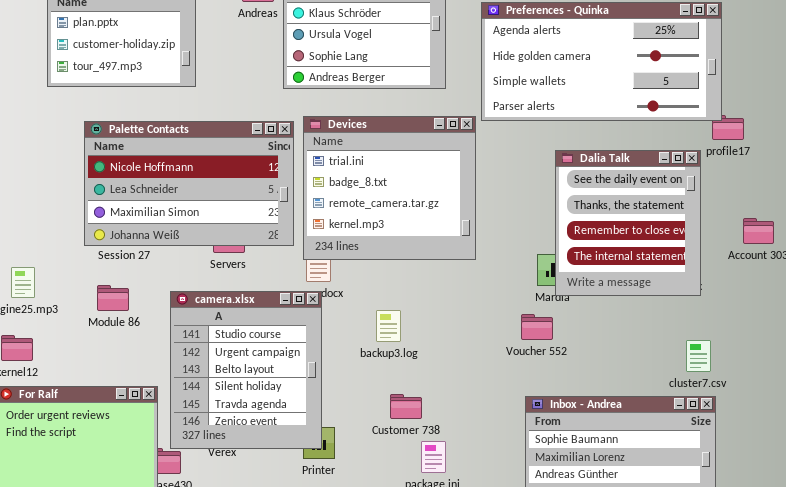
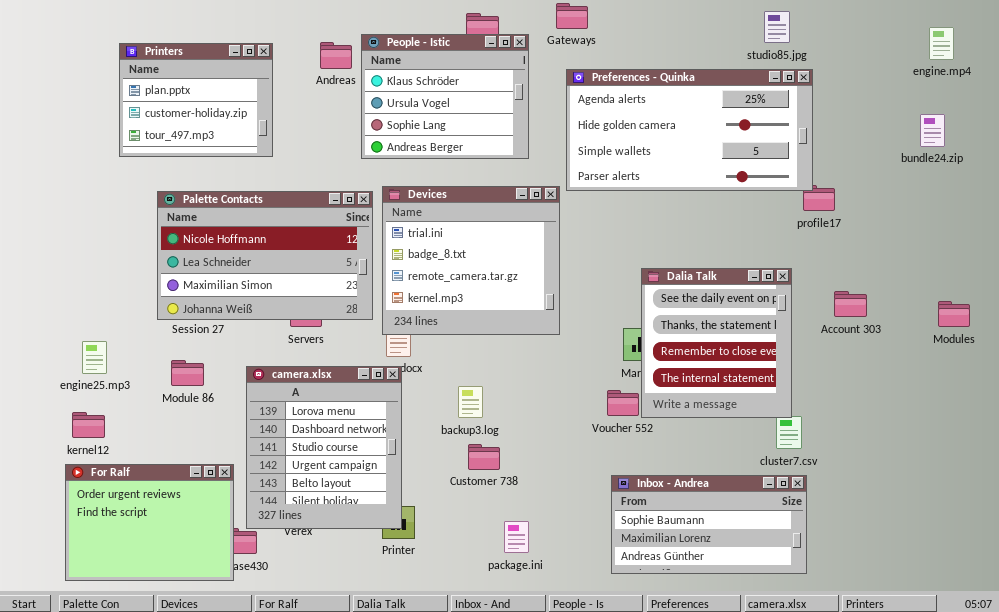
Dalia Talk: [555,150,701,296] -> [641,268,792,418], moved
camera.xlsx: [170,291,322,449] -> [246,366,402,529], scrolled up 2 rows
Customer 738: [390,394,422,419] -> [468,444,500,470], moved

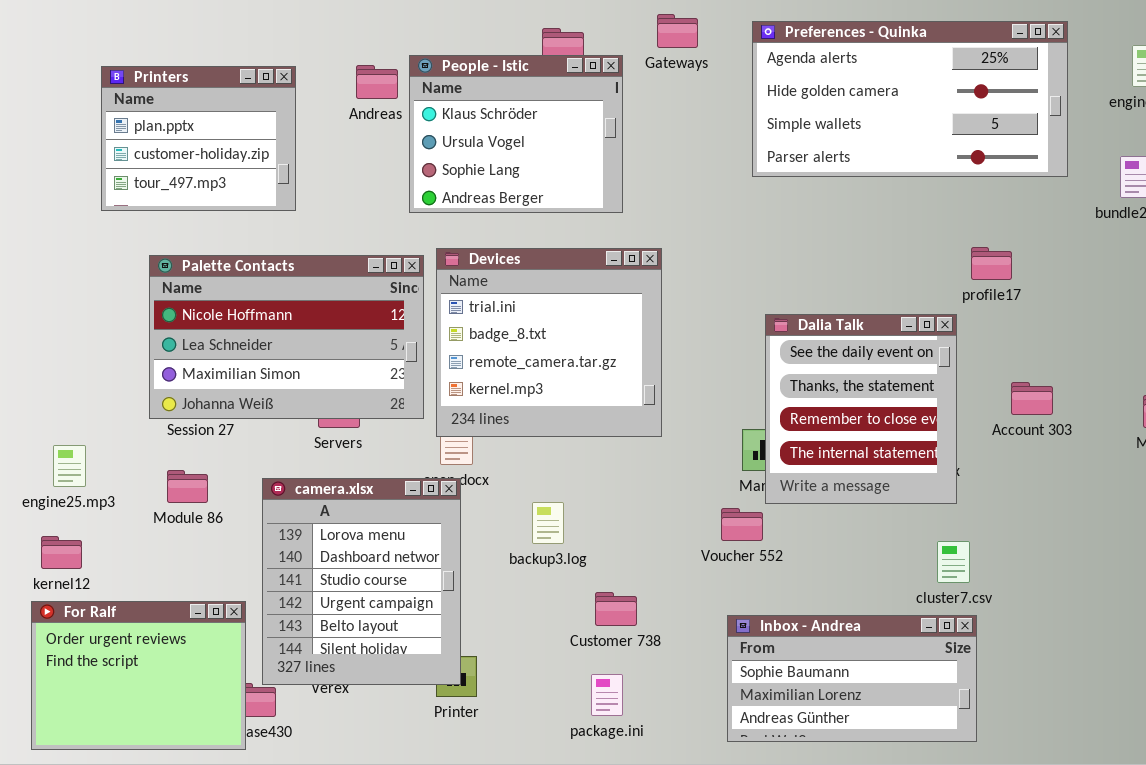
Preferences - Quinka: [566,69,813,191] -> [752,21,1068,177], moved
Dalia Talk: [641,268,792,418] -> [765,314,957,504], moved
Customer 738: [468,444,500,470] -> [595,592,637,626], moved

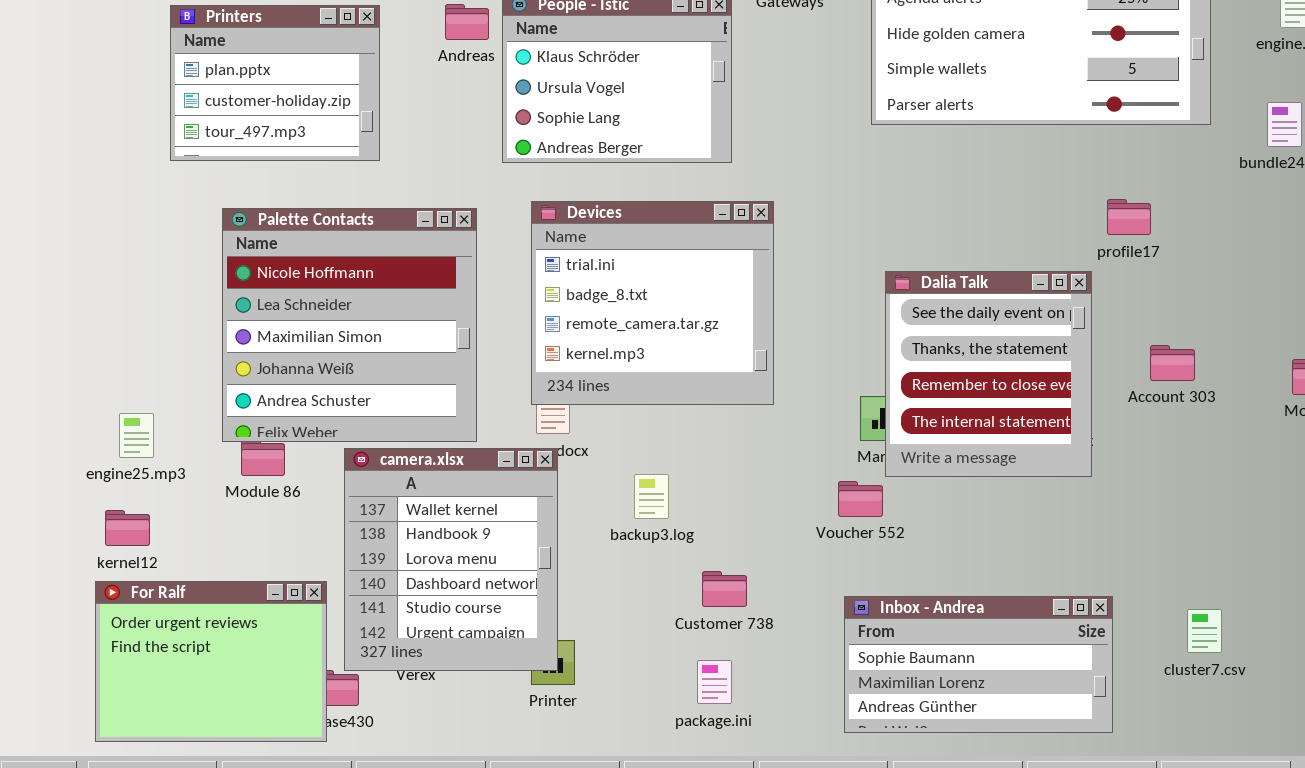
Palette Contacts: [149,255,424,419] -> [222,208,477,442], resized
camera.xlsx: [262,478,461,685] -> [344,448,558,671], scrolled up 2 rows
cluster7.csv: [937,541,970,583] -> [1187,609,1222,653], moved

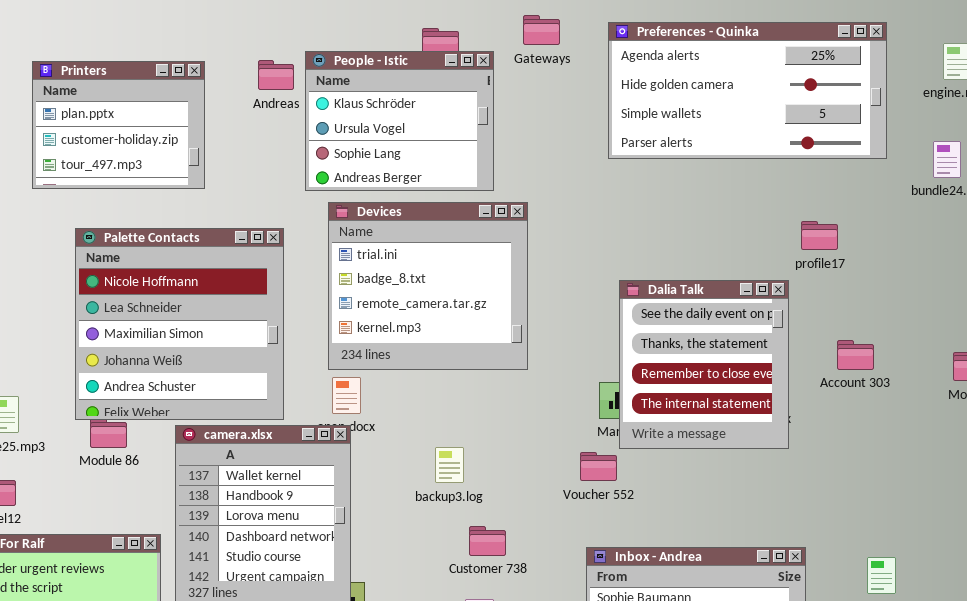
Devices: [531,201,774,405] -> [328,202,528,370], moved
backup3.log: [634,474,669,519] -> [435,447,464,483], moved

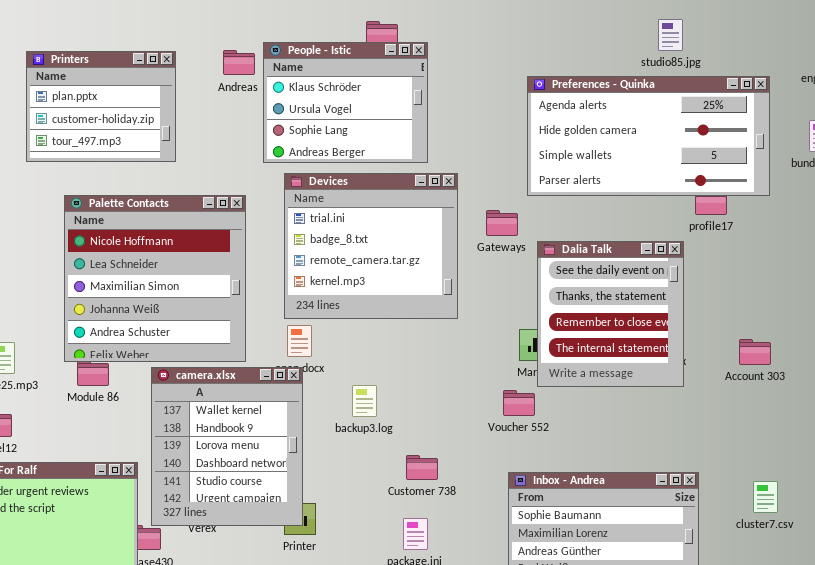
Gateways: [523,15,560,45] -> [486,210,518,236], moved
Preferences - Quinka: [608,22,887,159] -> [527,76,770,196], moved
Account 303: [837,340,874,370] -> [739,339,771,365], moved
backup3.log: [435,447,464,483] -> [352,385,377,417], moved

